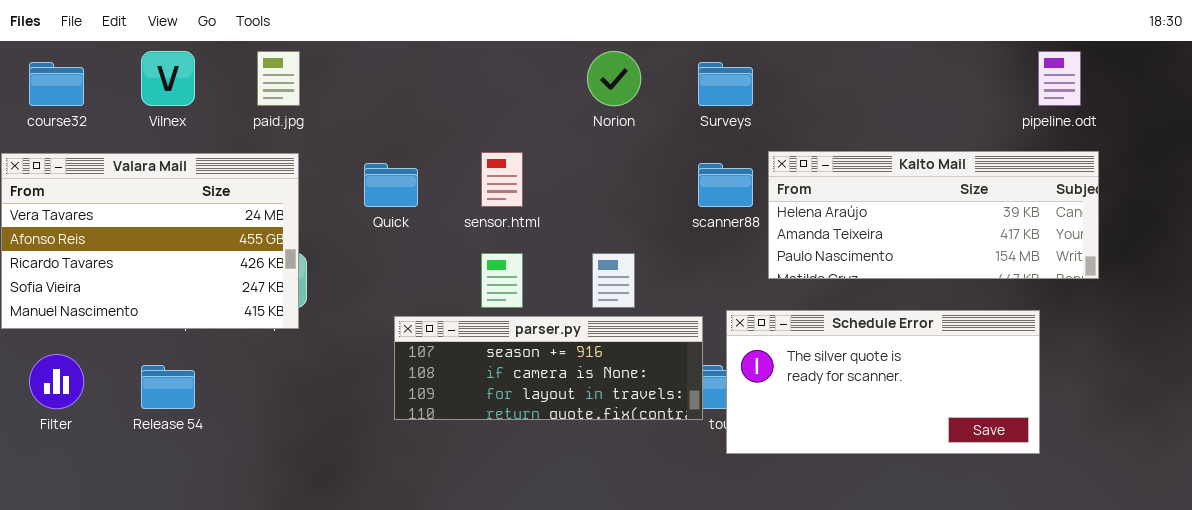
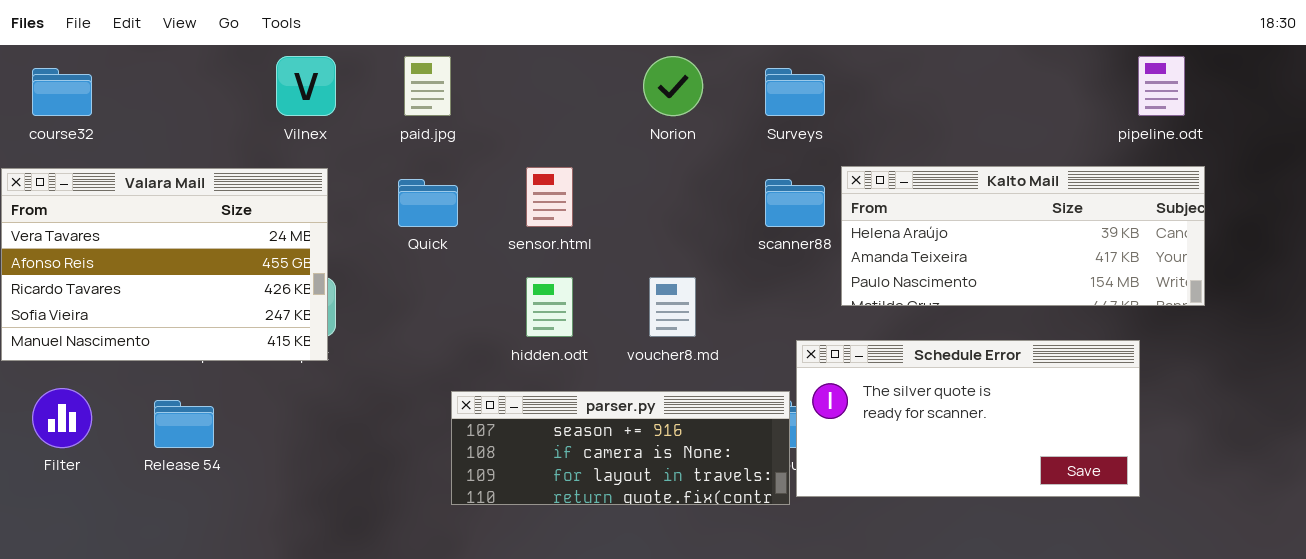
Vilnex: [141,51,195,106] -> [276,56,336,116], moved
paid.jpg: [257,51,300,106] -> [404,56,451,116], moved
parser.py: [394,316,703,420] -> [451,391,790,505], moved

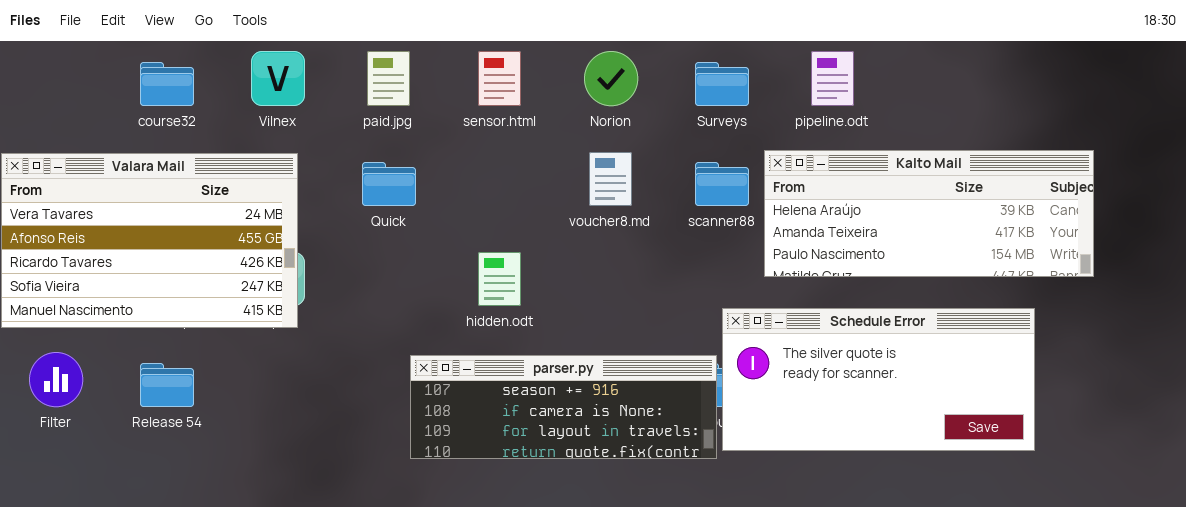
pipeline.odt: [1138,56,1185,116] -> [811,51,854,106], moved
course32: [32,68,92,116] -> [140,62,194,106], moved
sensor.html: [526,167,573,227] -> [478,51,521,106], moved
voucher8.md: [649,277,696,337] -> [589,152,632,206], moved

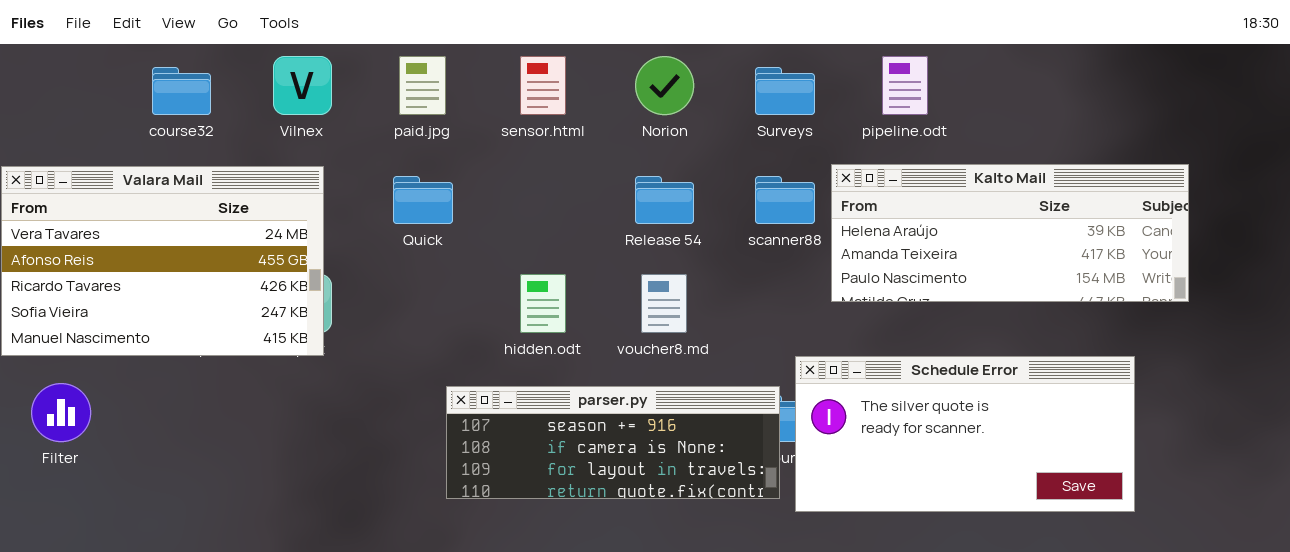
voucher8.md: [589,152,632,206] -> [641,274,687,333], moved
Schedule Error: [722,308,1035,451] -> [795,356,1135,512], moved
Release 54: [140,363,194,407] -> [635,176,694,224], moved

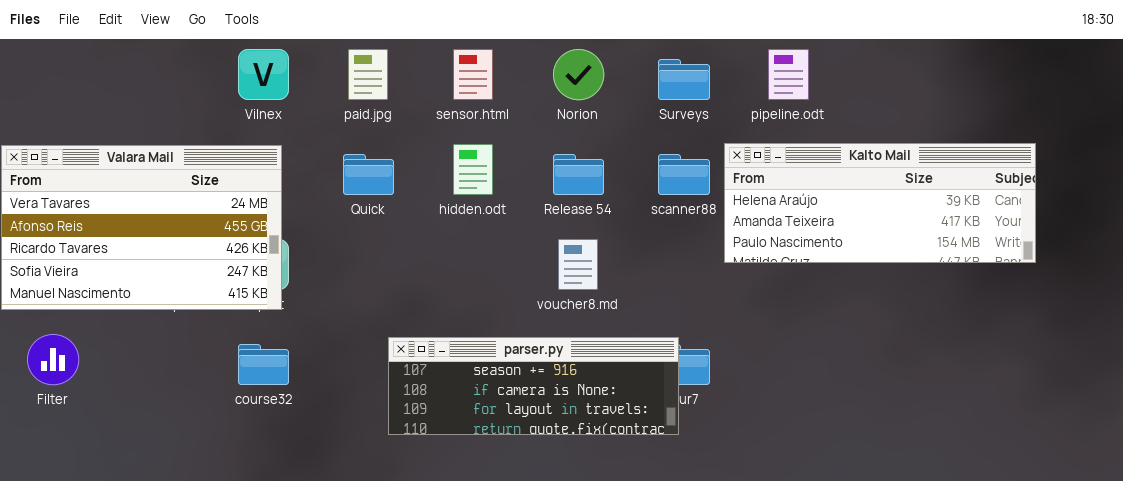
course32: [152,67,211,115] -> [238,344,289,385], moved
hidden.odt: [520,274,566,333] -> [453,144,493,195], moved
Schedule Error: [795,356,1135,512] -> none, closed

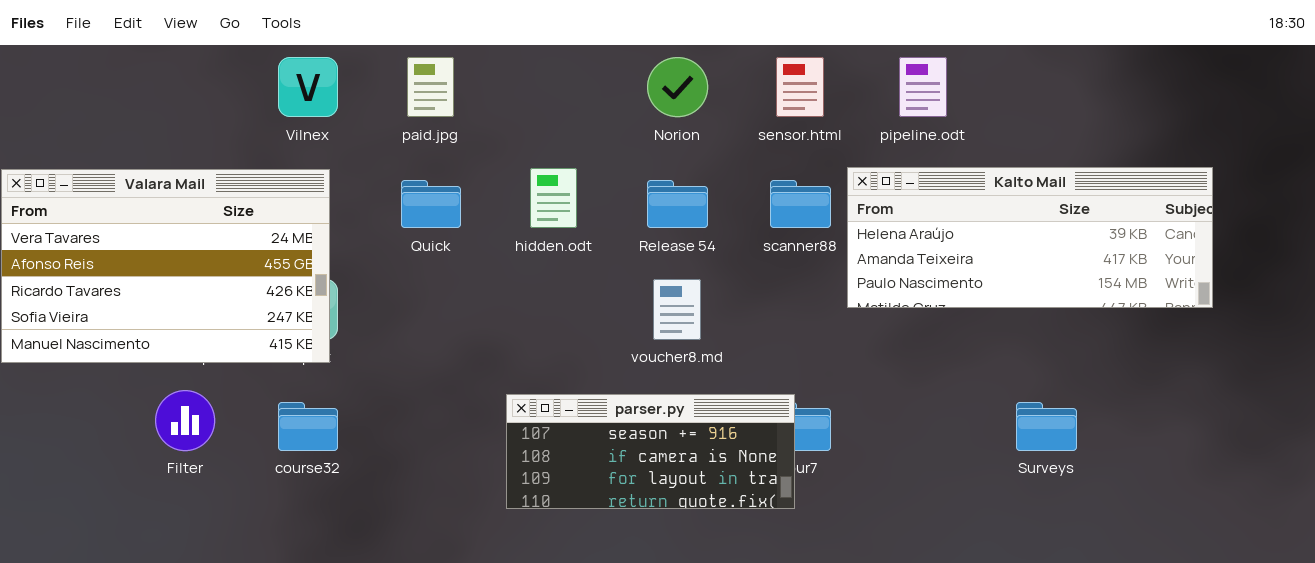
sensor.html: [453,49,493,100] -> [776,57,824,117], moved
Surveys: [658,59,710,100] -> [1016,402,1077,451], moved
Filter: [27,334,79,385] -> [155,390,215,451], moved
parser.py: [388,337,679,435] -> [506,394,795,509], resized

